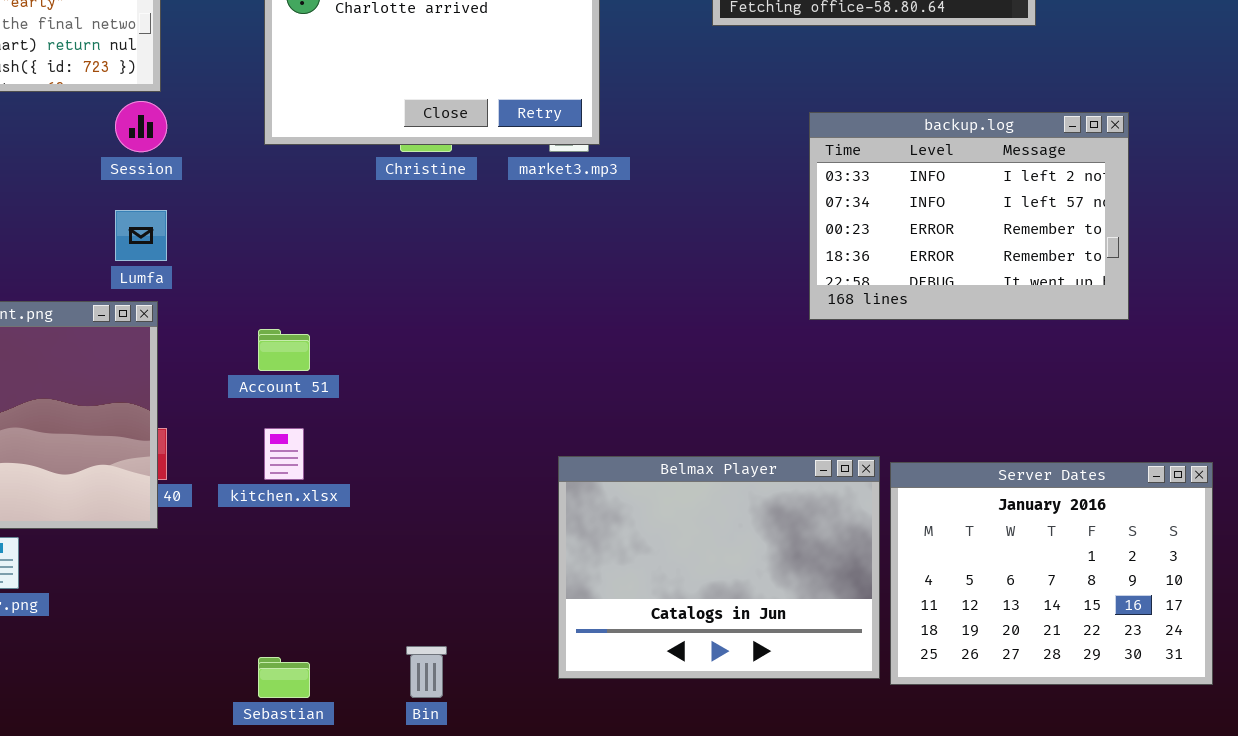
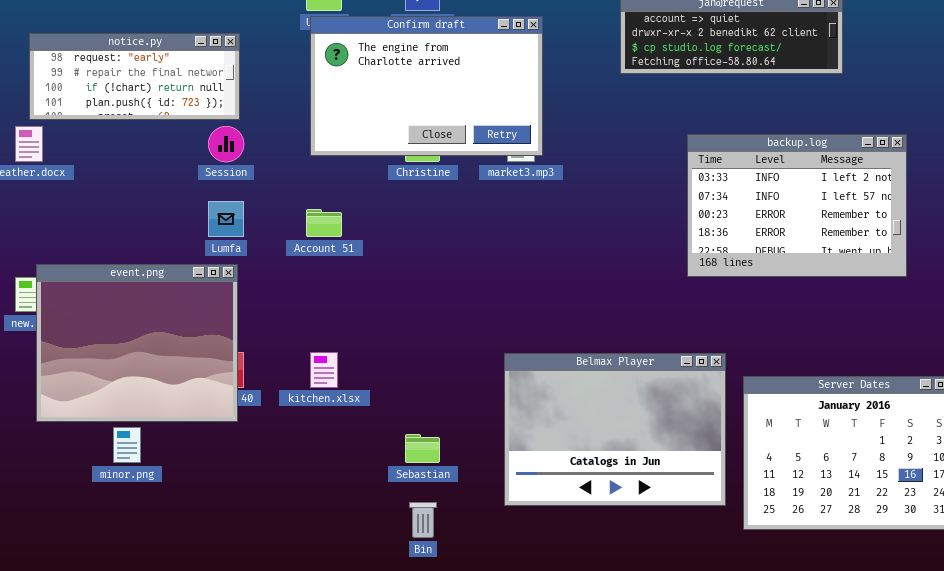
Account 51: [258,329,310,371] -> [306,209,342,237], moved
Belmax Player: [558,456,880,679] -> [504,353,726,506], moved
Sebastian: [258,657,310,698] -> [405,434,440,463], moved

